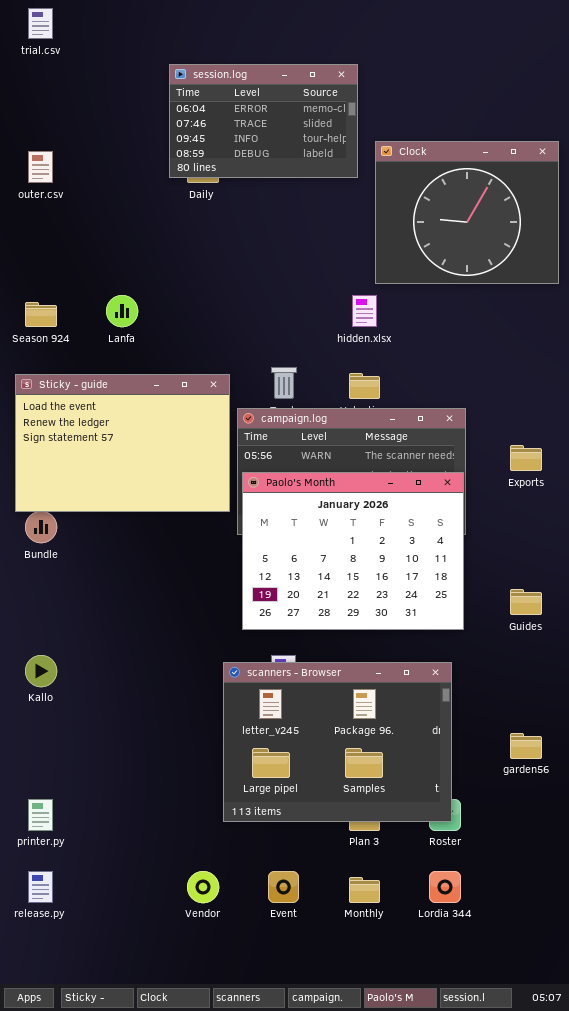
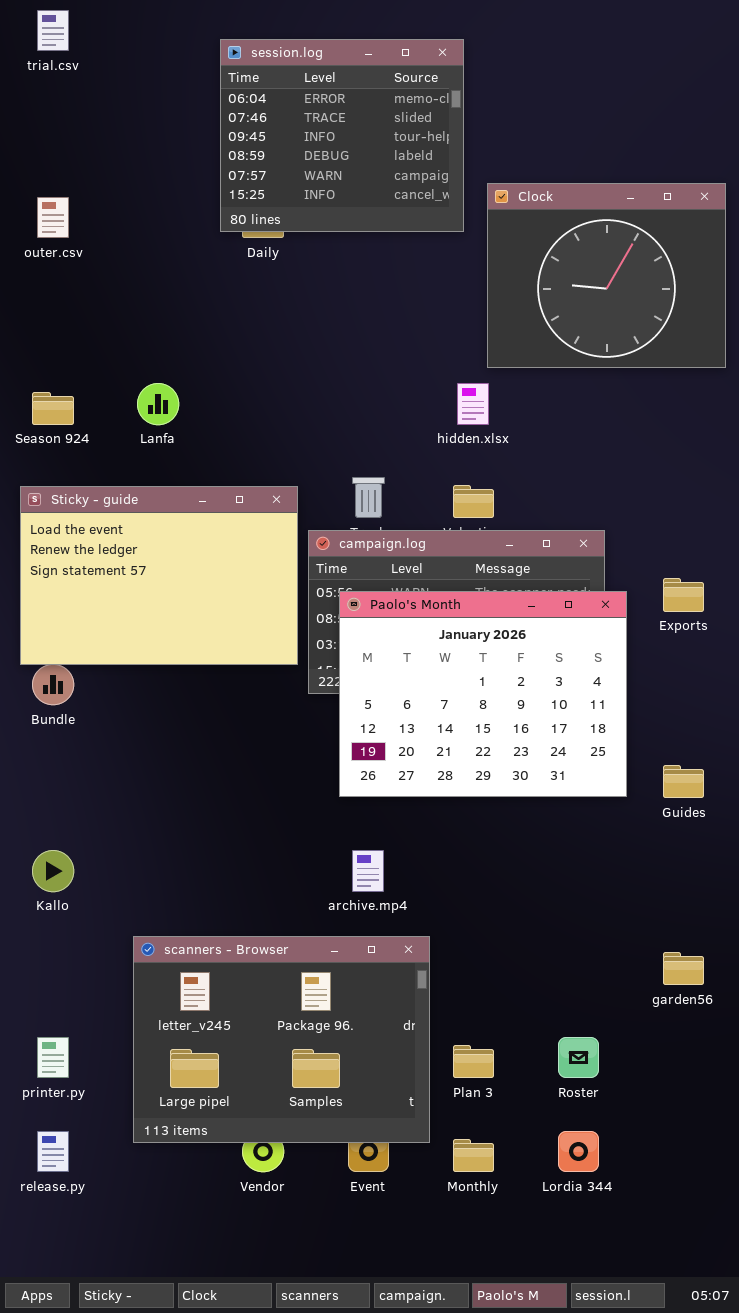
session.log: [169,64,358,178] -> [220,39,464,232], resized
Paolo's Month: [242,472,464,630] -> [339,591,627,797], moved
scanners - Browser: [223,662,452,822] -> [133,936,430,1143], moved

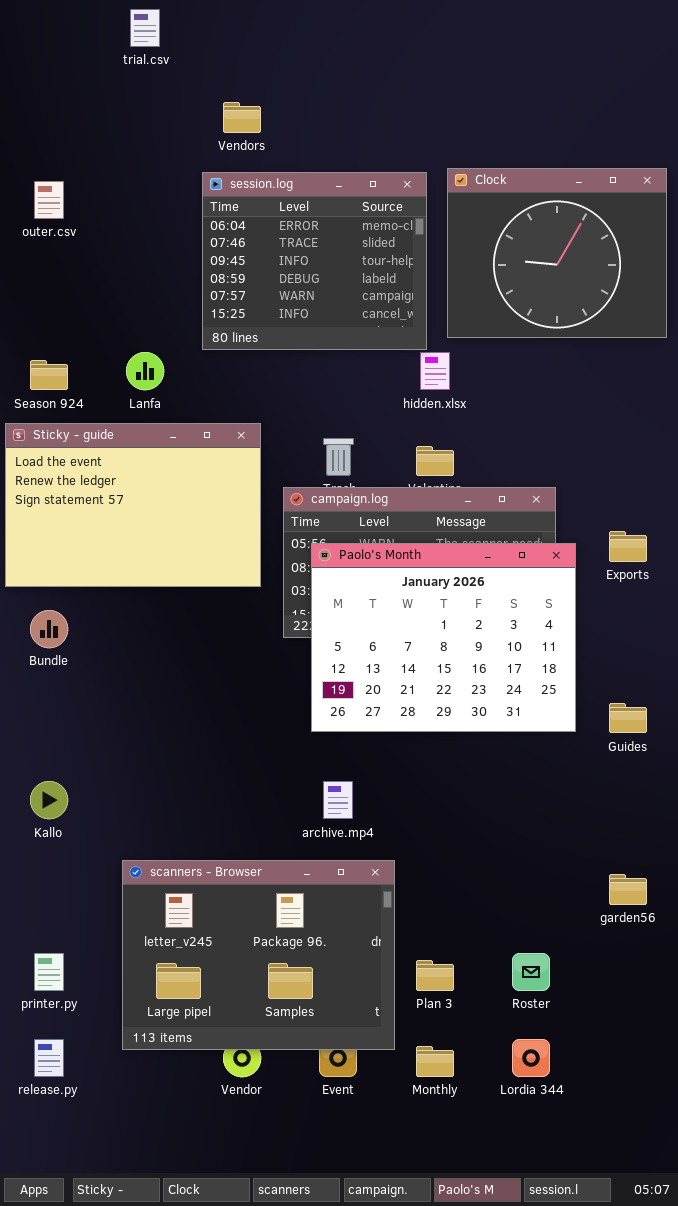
trial.csv: [37,10,69,51] -> [130,9,160,47], moved
session.log: [220,39,464,232] -> [202,172,427,350], moved
Sticky - guide: [20,486,298,665] -> [5,423,261,587], moved

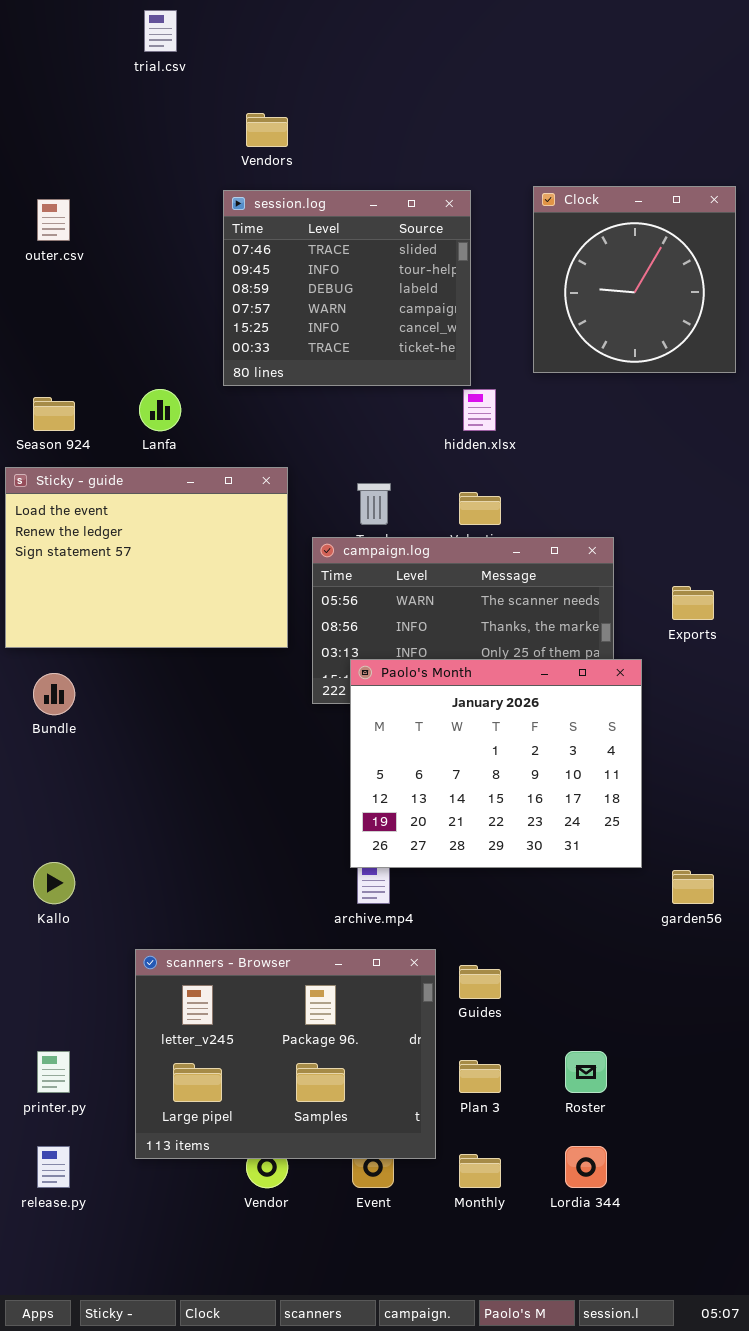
Clock: [447,168,667,338] -> [533,186,736,373], resized
session.log: [202,172,427,350] -> [223,190,471,386], scrolled down 1 row
Paolo's Month: [311,543,576,732] -> [350,659,642,868], moved
Guides: [609,703,647,733] -> [459,965,501,999], moved
garden56: [609,874,647,905] -> [672,870,714,904], moved

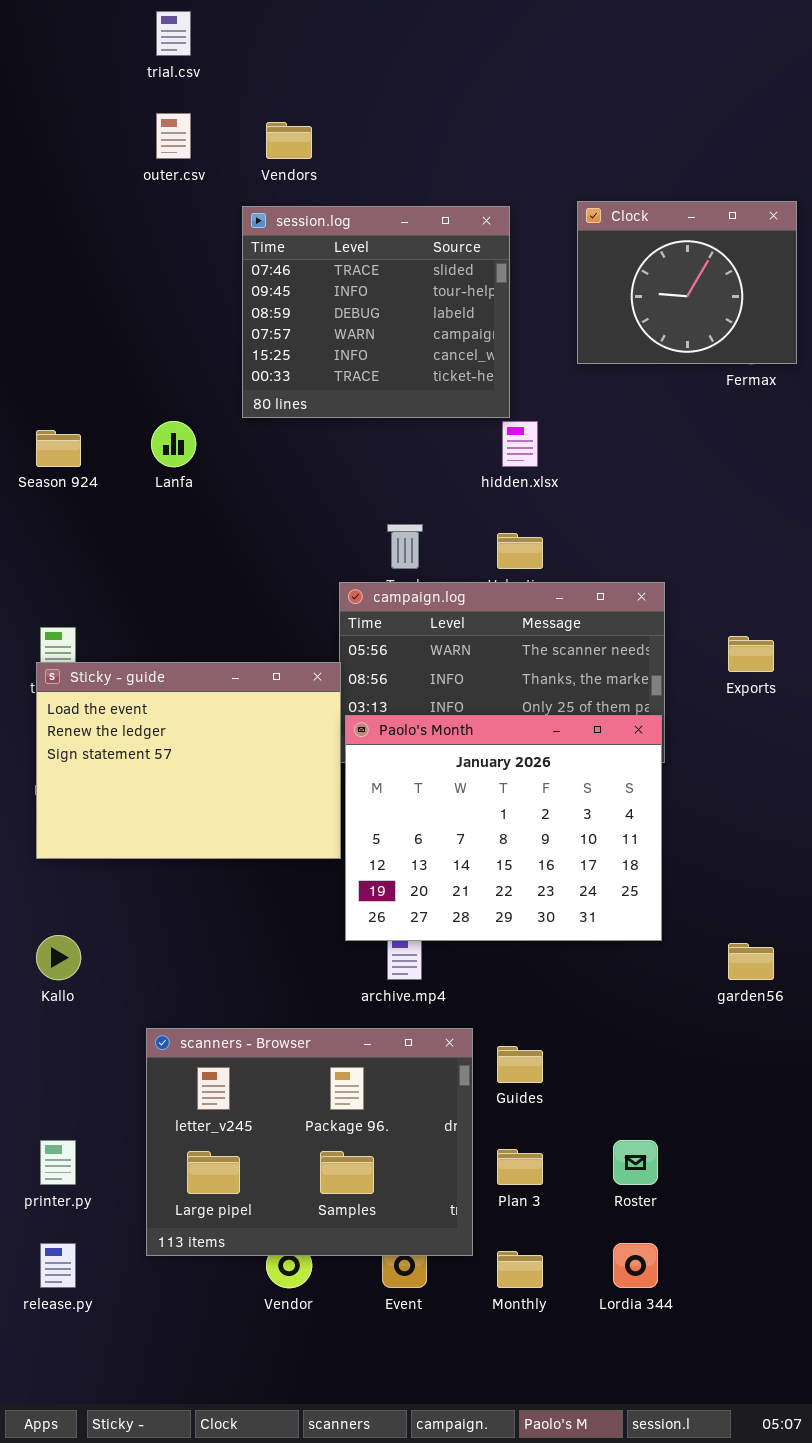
Clock: [533,186,736,373] -> [577,201,797,364], resized
outer.csv: [37,199,70,241] -> [156,113,191,159], moved
Sticky - guide: [5,467,288,648] -> [36,662,341,859], moved
Paolo's Month: [350,659,642,868] -> [345,715,662,941], moved

